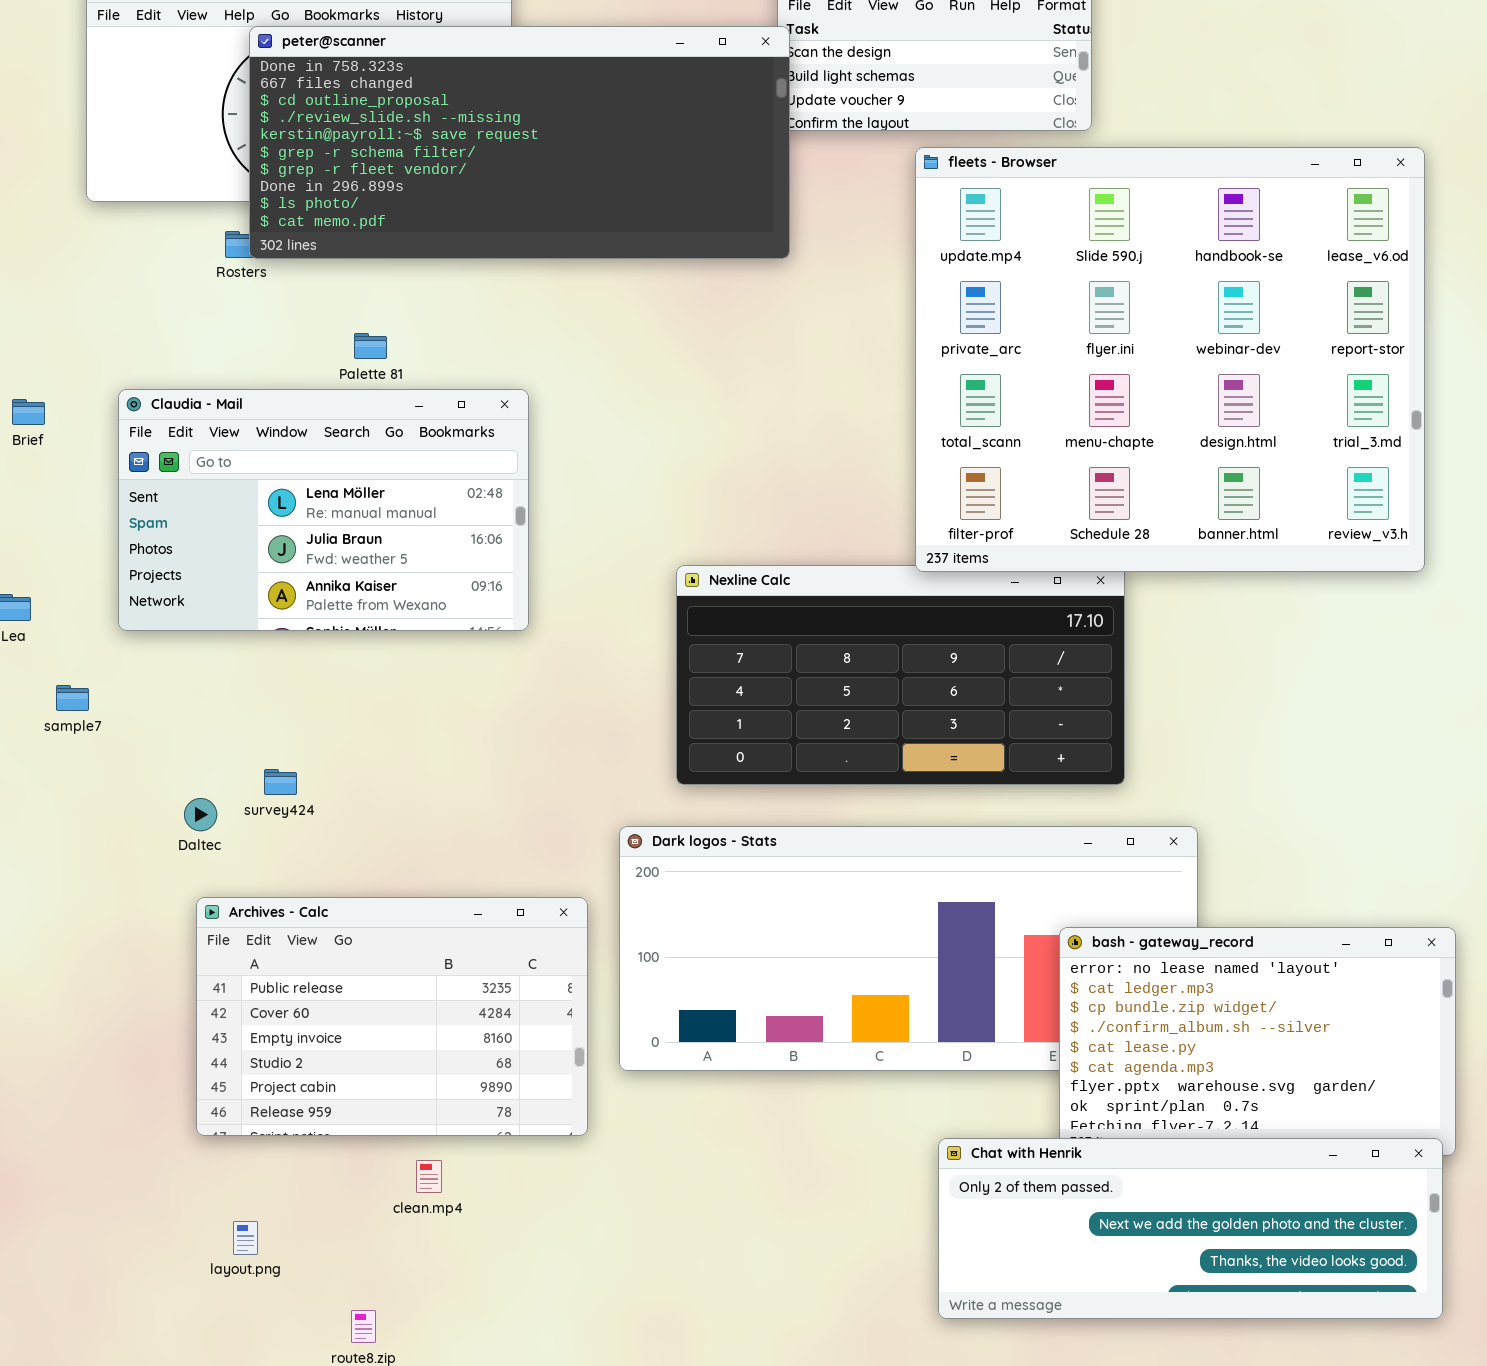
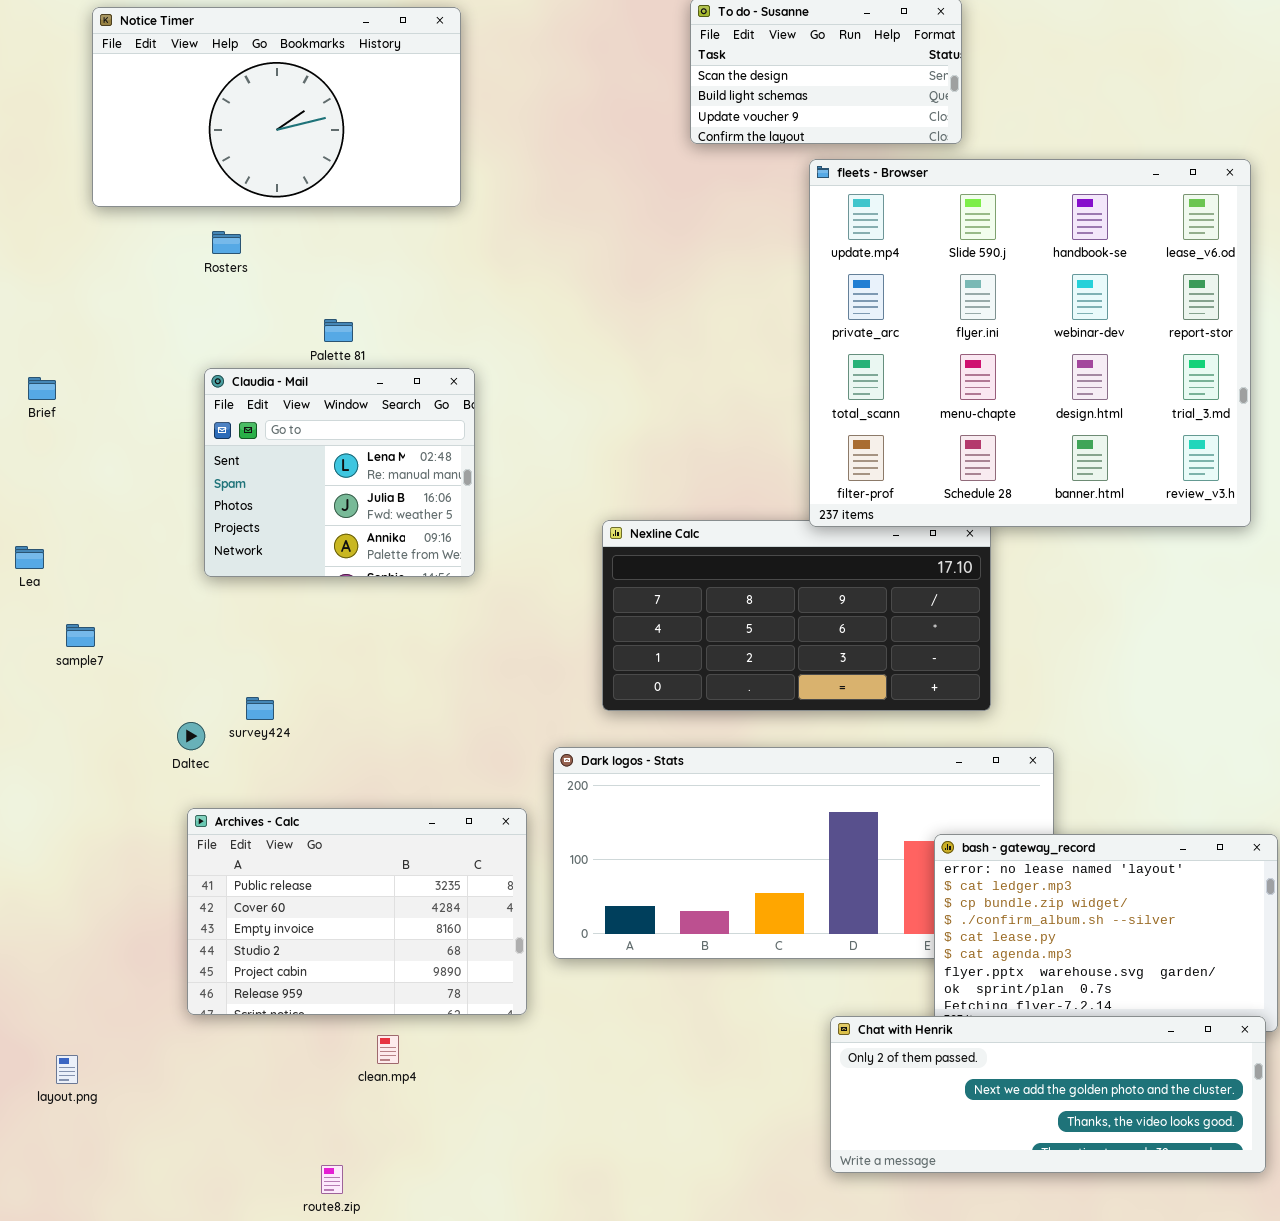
peter@scanner: [249,26,790,259] -> none, closed
Claudia - Mail: [118,389,529,631] -> [204,368,475,577], resized
layout.png: [233,1221,258,1255] -> [56,1055,78,1084], moved

